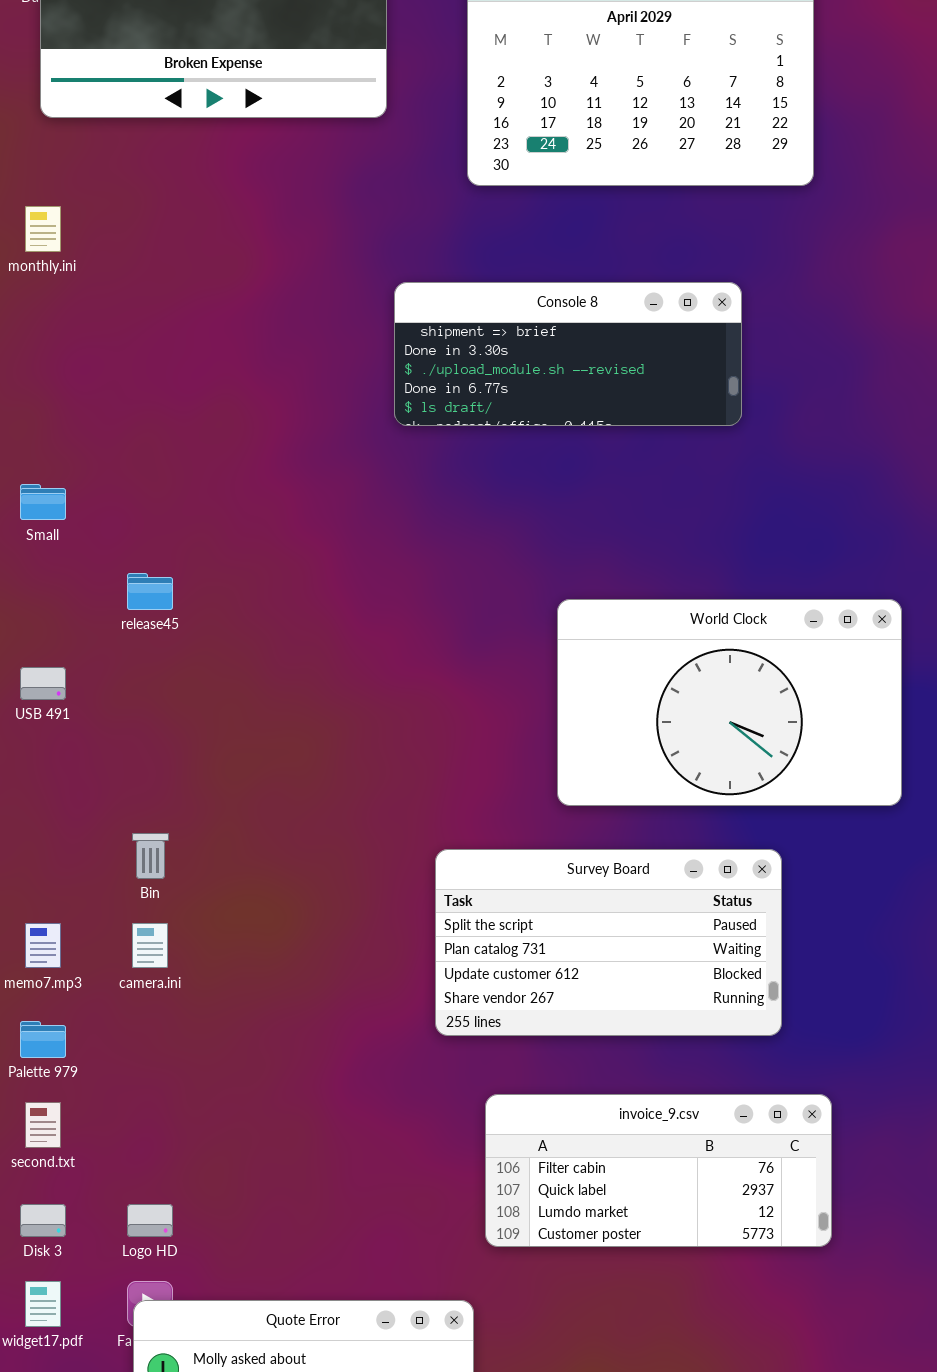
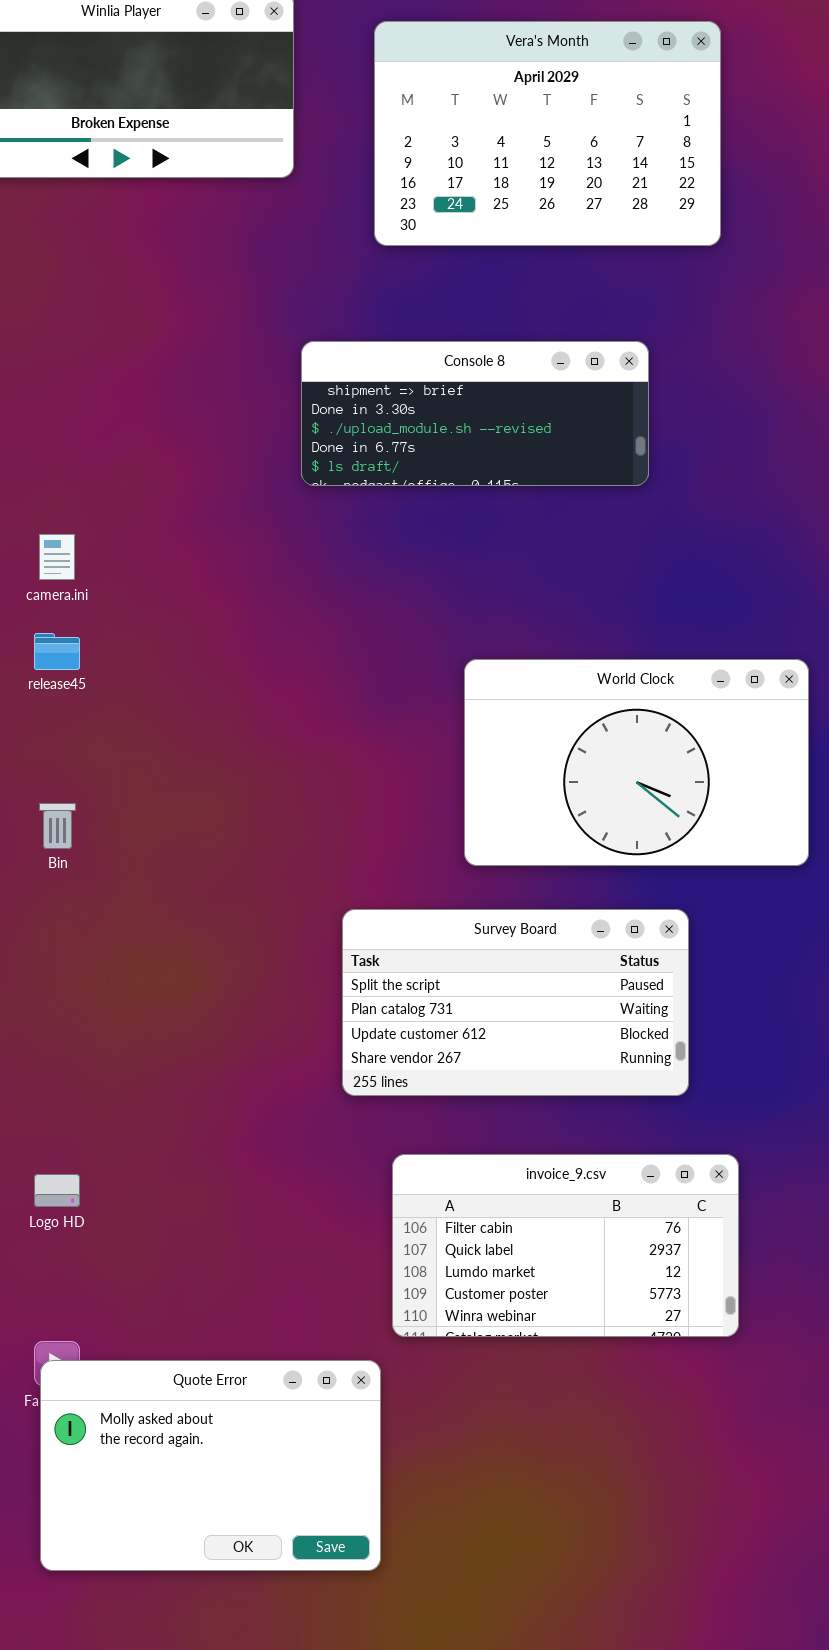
Bin: [132,833,169,879] -> [39,803,76,849], moved
camera.ini: [132,923,168,968] -> [39,534,75,580], moved
invoice_9.csv: [485,1094,832,1247] -> [392,1154,739,1337], resized
Logo HD: [127,1204,173,1237] -> [34,1174,80,1207], moved

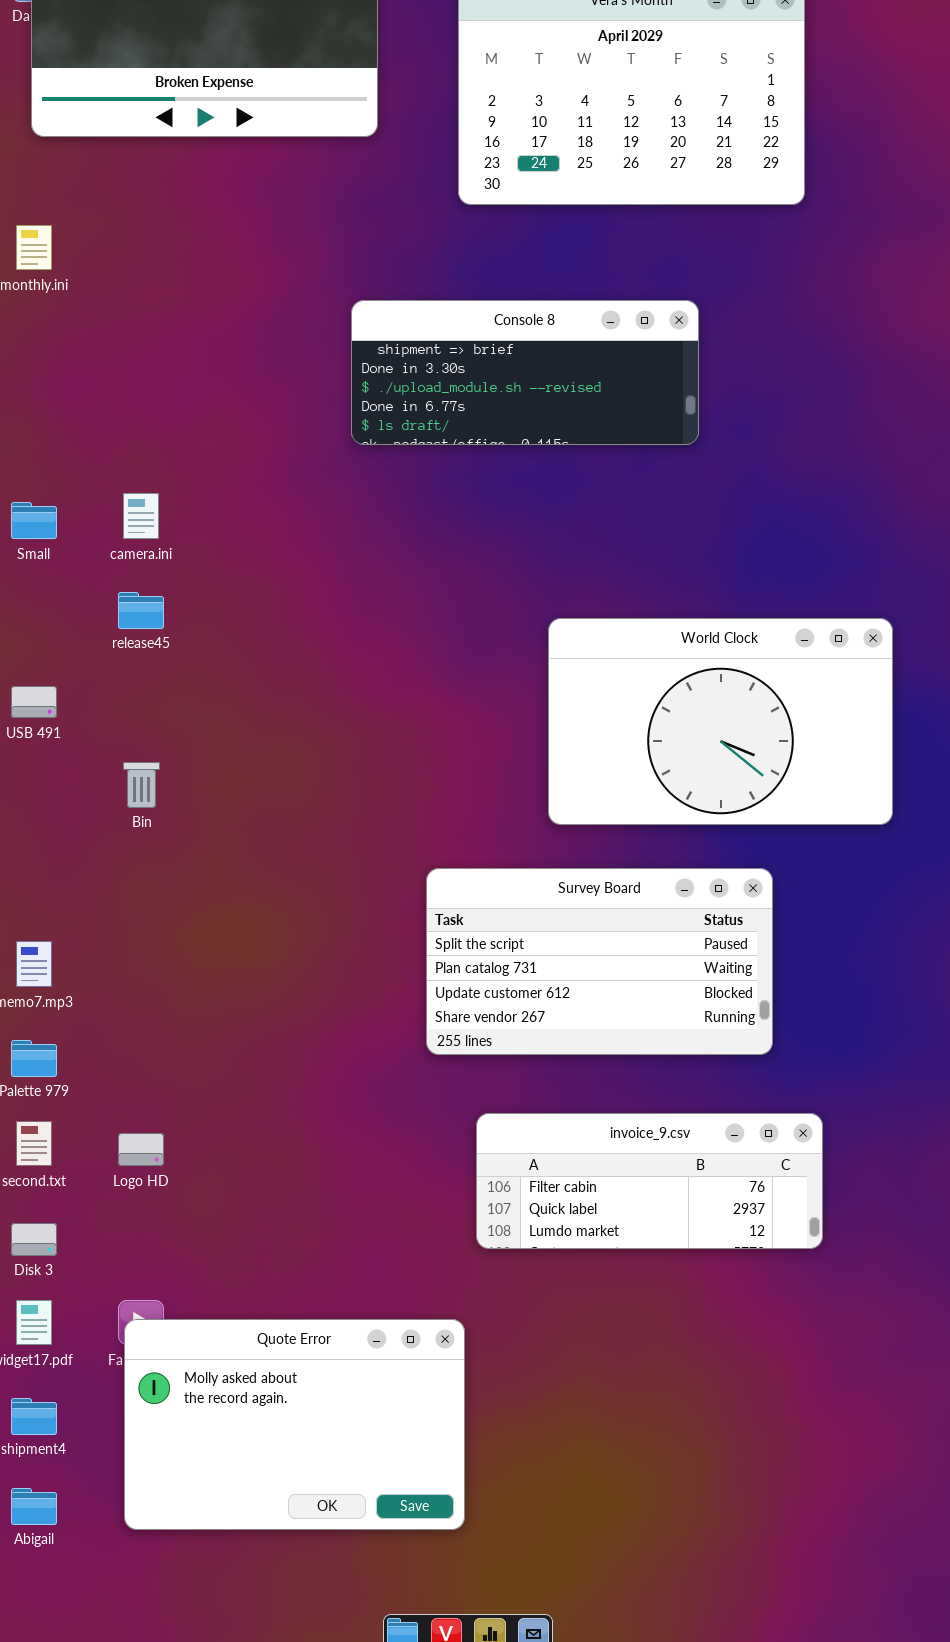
Console 8: [301,341,649,486] -> [351,300,699,445], moved
invoice_9.csv: [392,1154,739,1337] -> [476,1113,823,1249], resized

